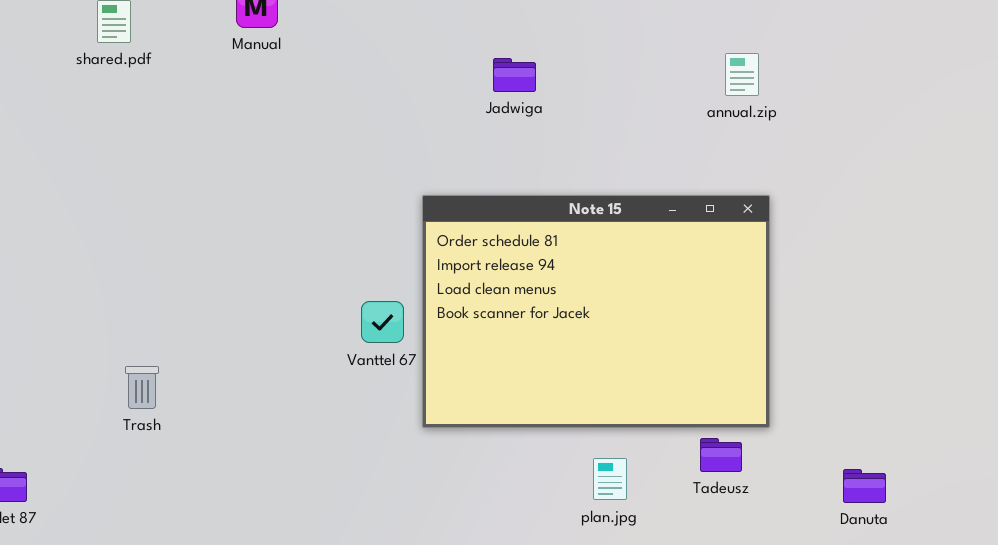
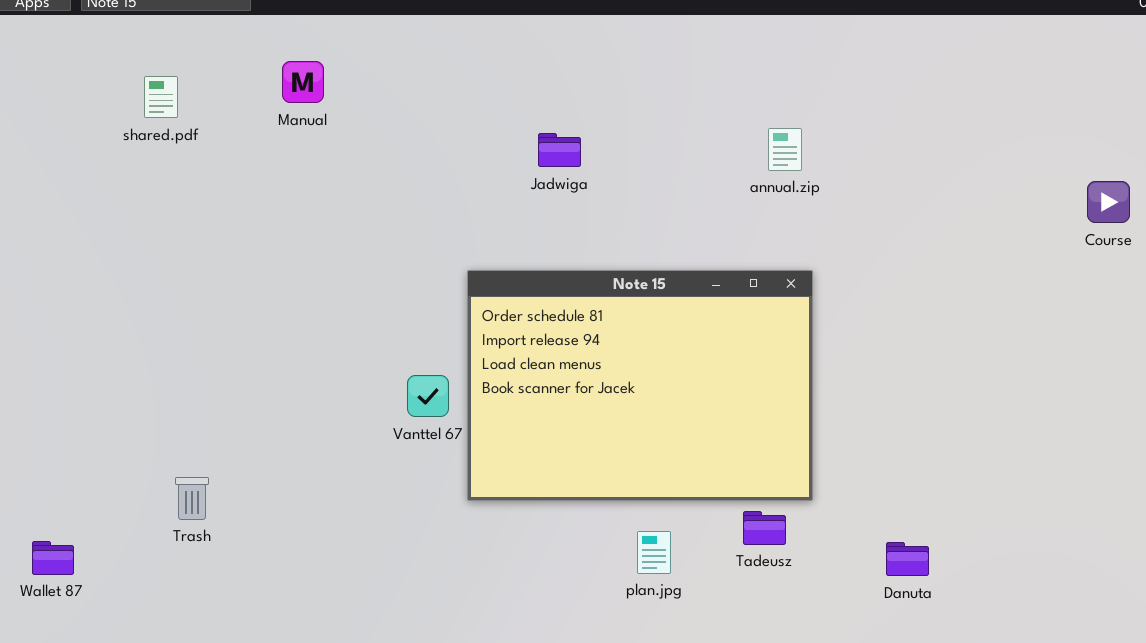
Trash: [125,366,159,409] -> [175,477,209,520], moved

